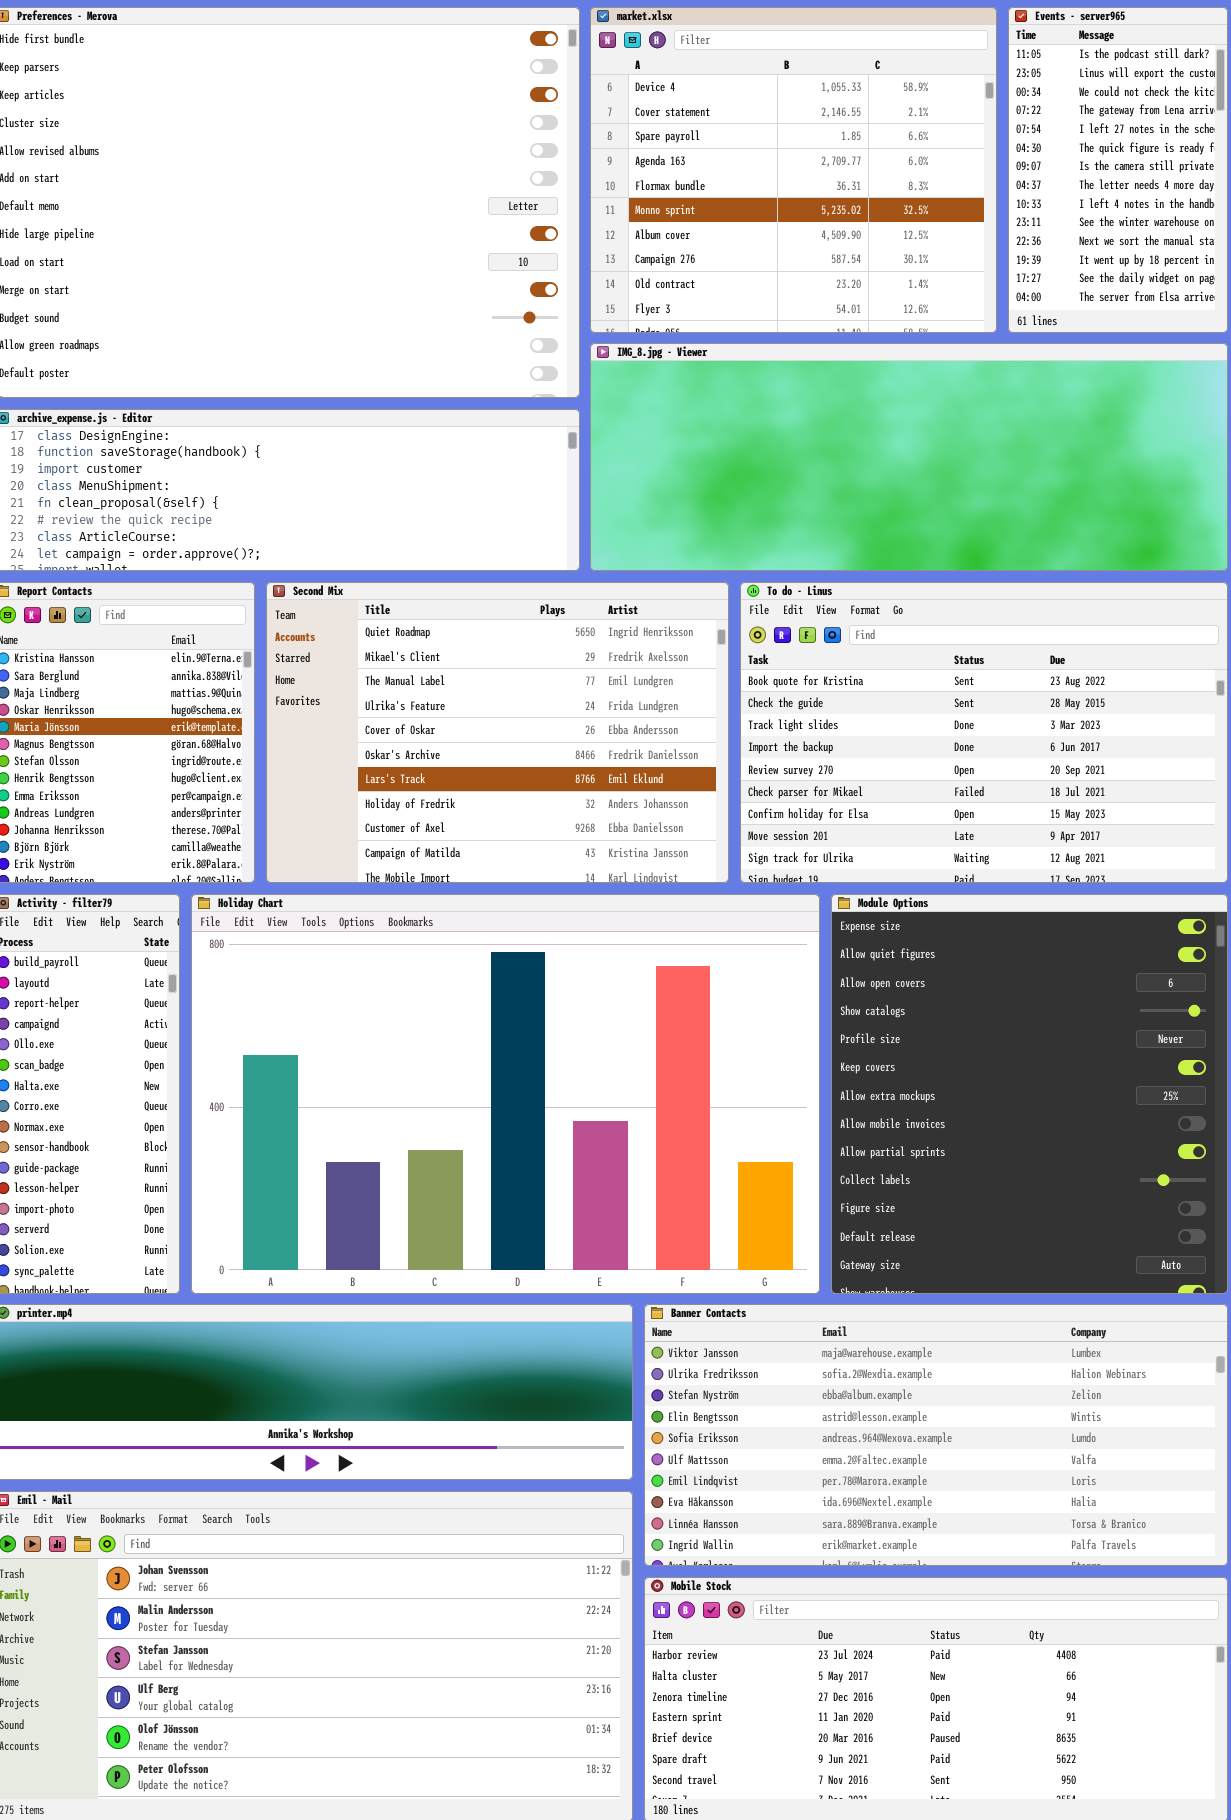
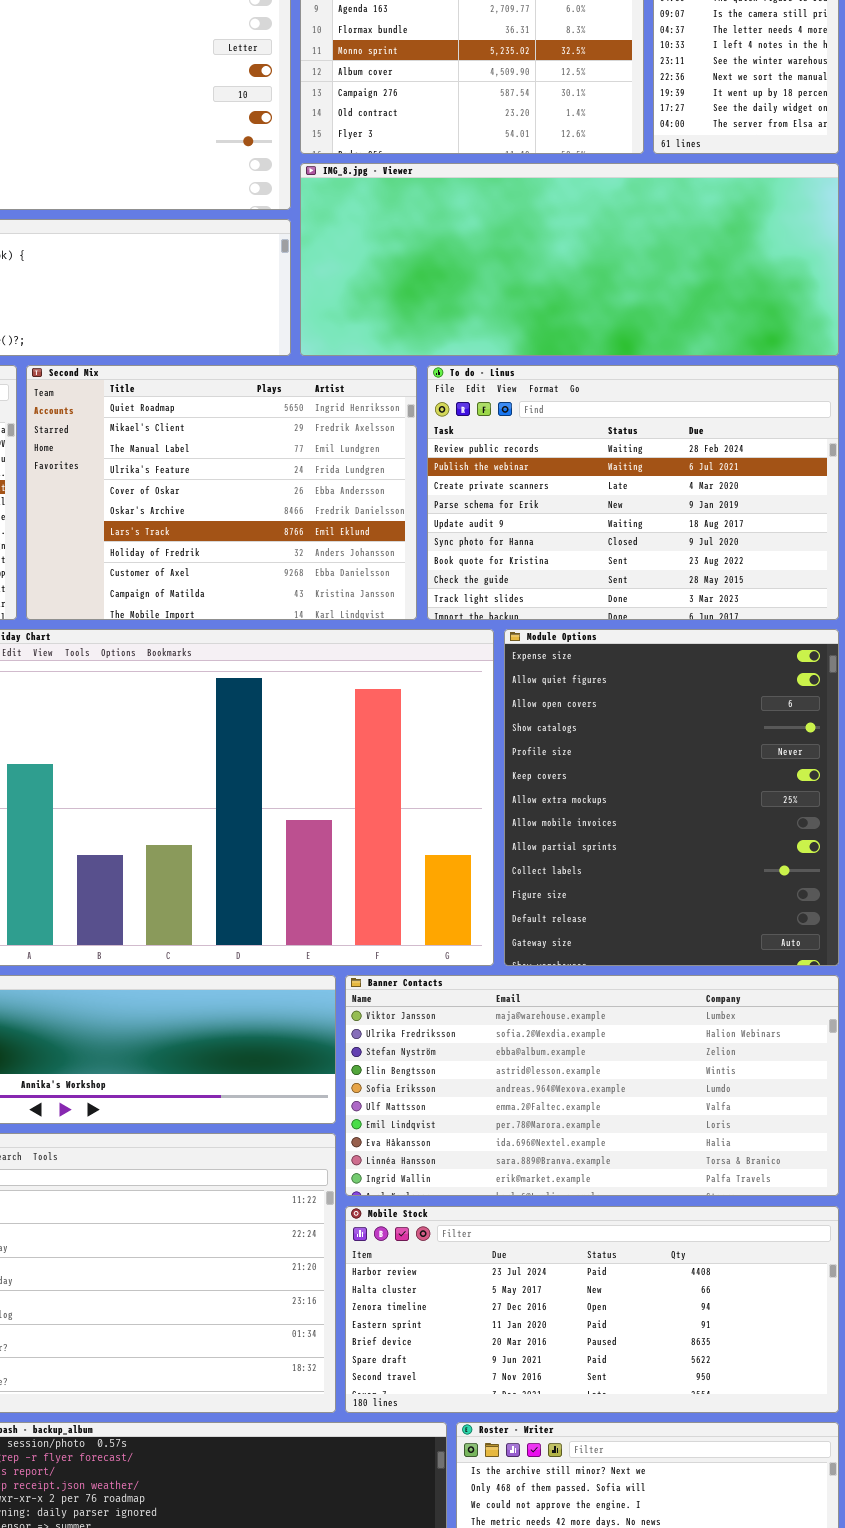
To do - Linus: [740,582,1228,883] -> [427,365,839,620], scrolled up 6 rows

